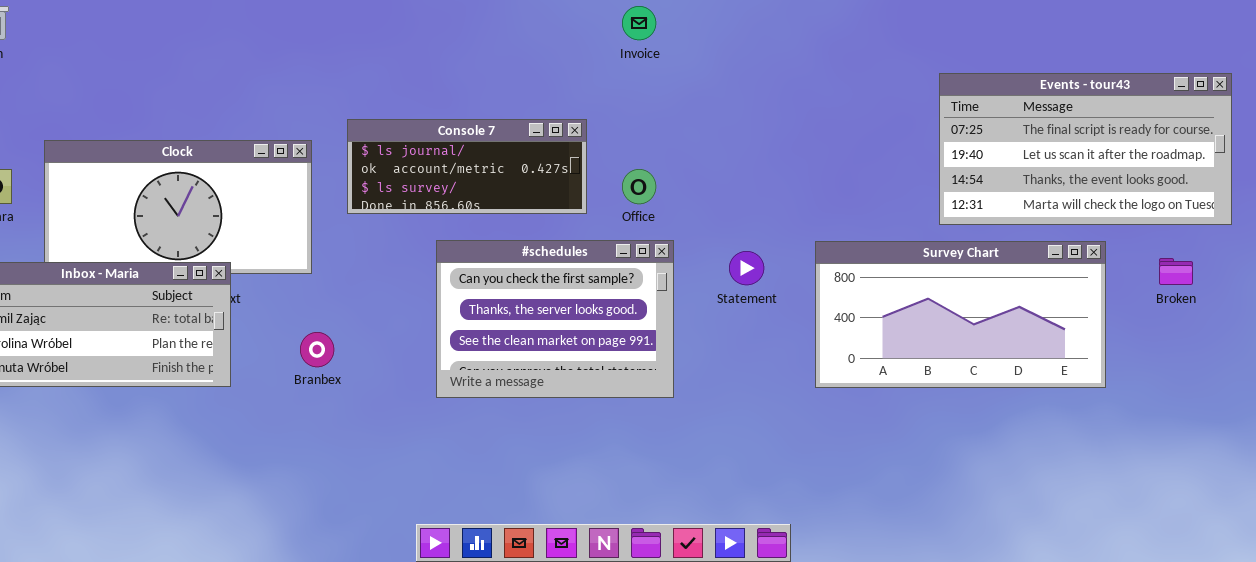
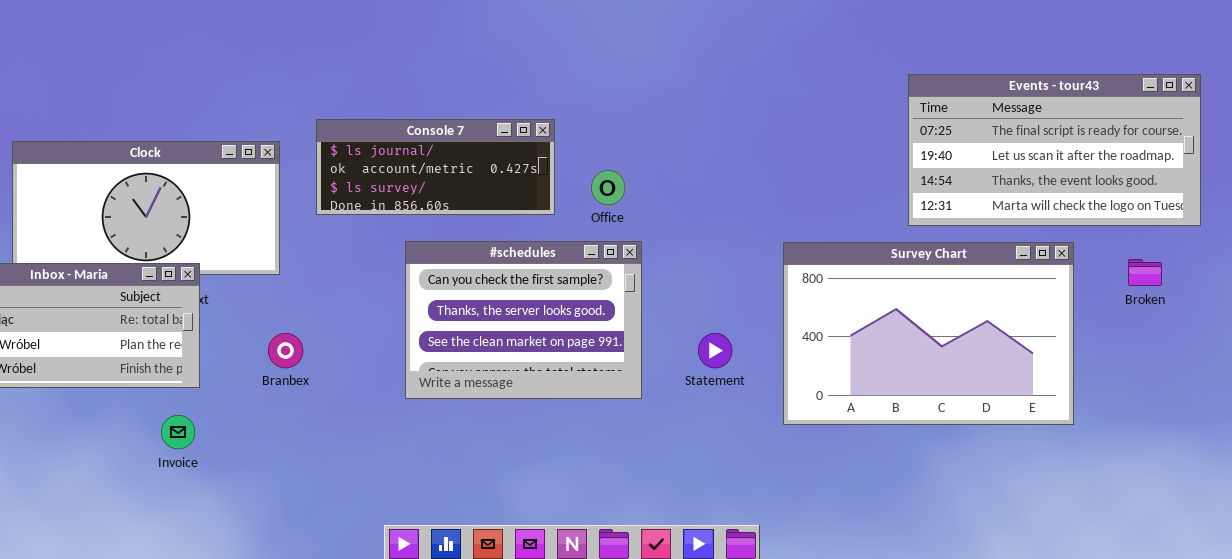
Invoice: [622,6,656,40] -> [161,415,195,449], moved
Survey Chart: [815,241,1106,388] -> [783,242,1074,425], resized
Statement: [729,251,764,285] -> [698,333,732,368], moved

